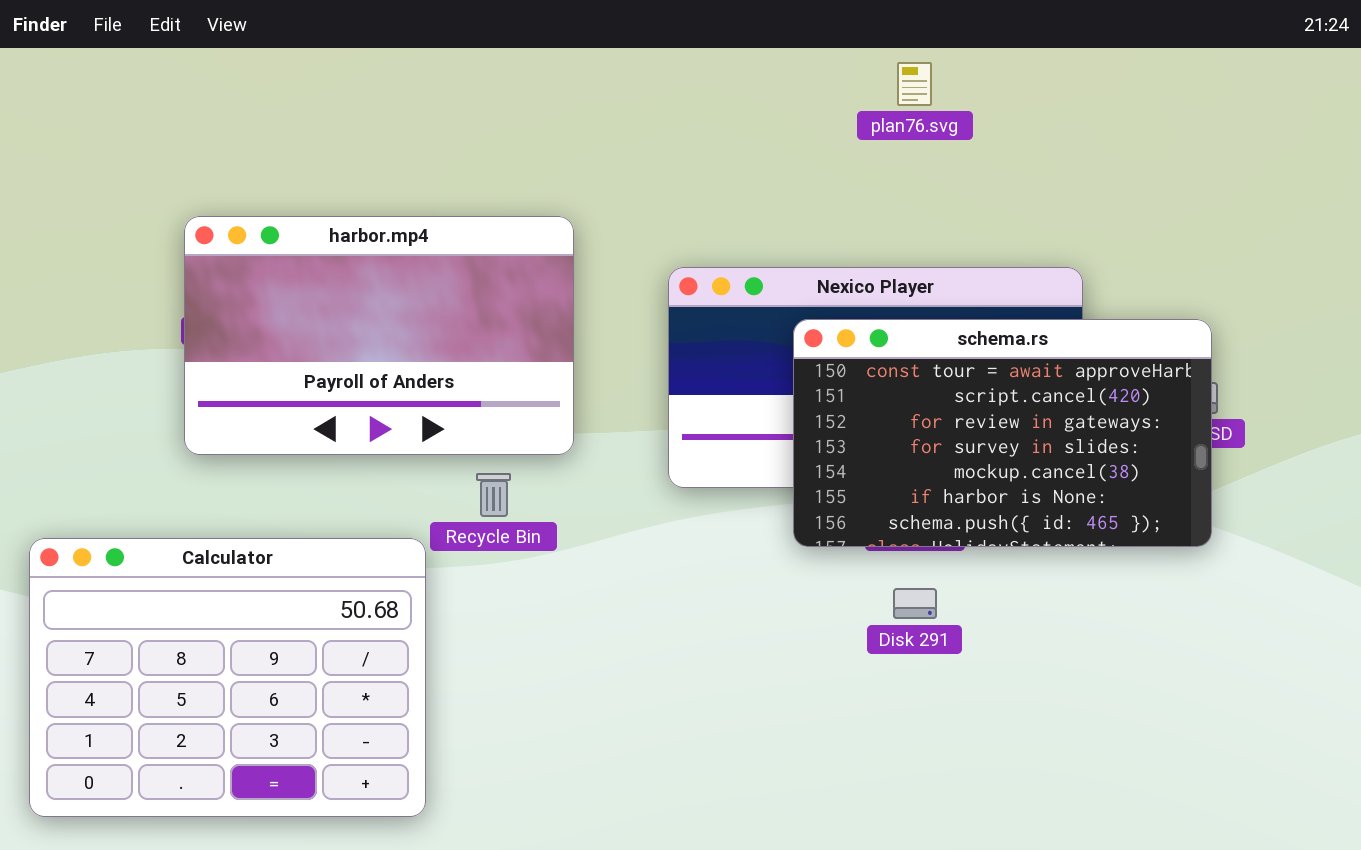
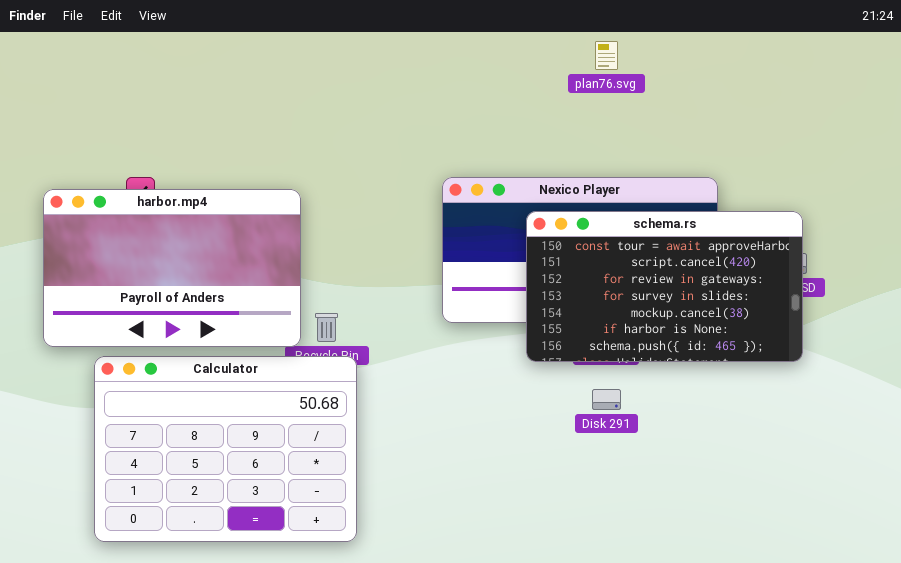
harbor.mp4: [184,216,574,455] -> [43,189,301,347], moved
Calculator: [29,538,426,817] -> [94,356,357,542], moved

